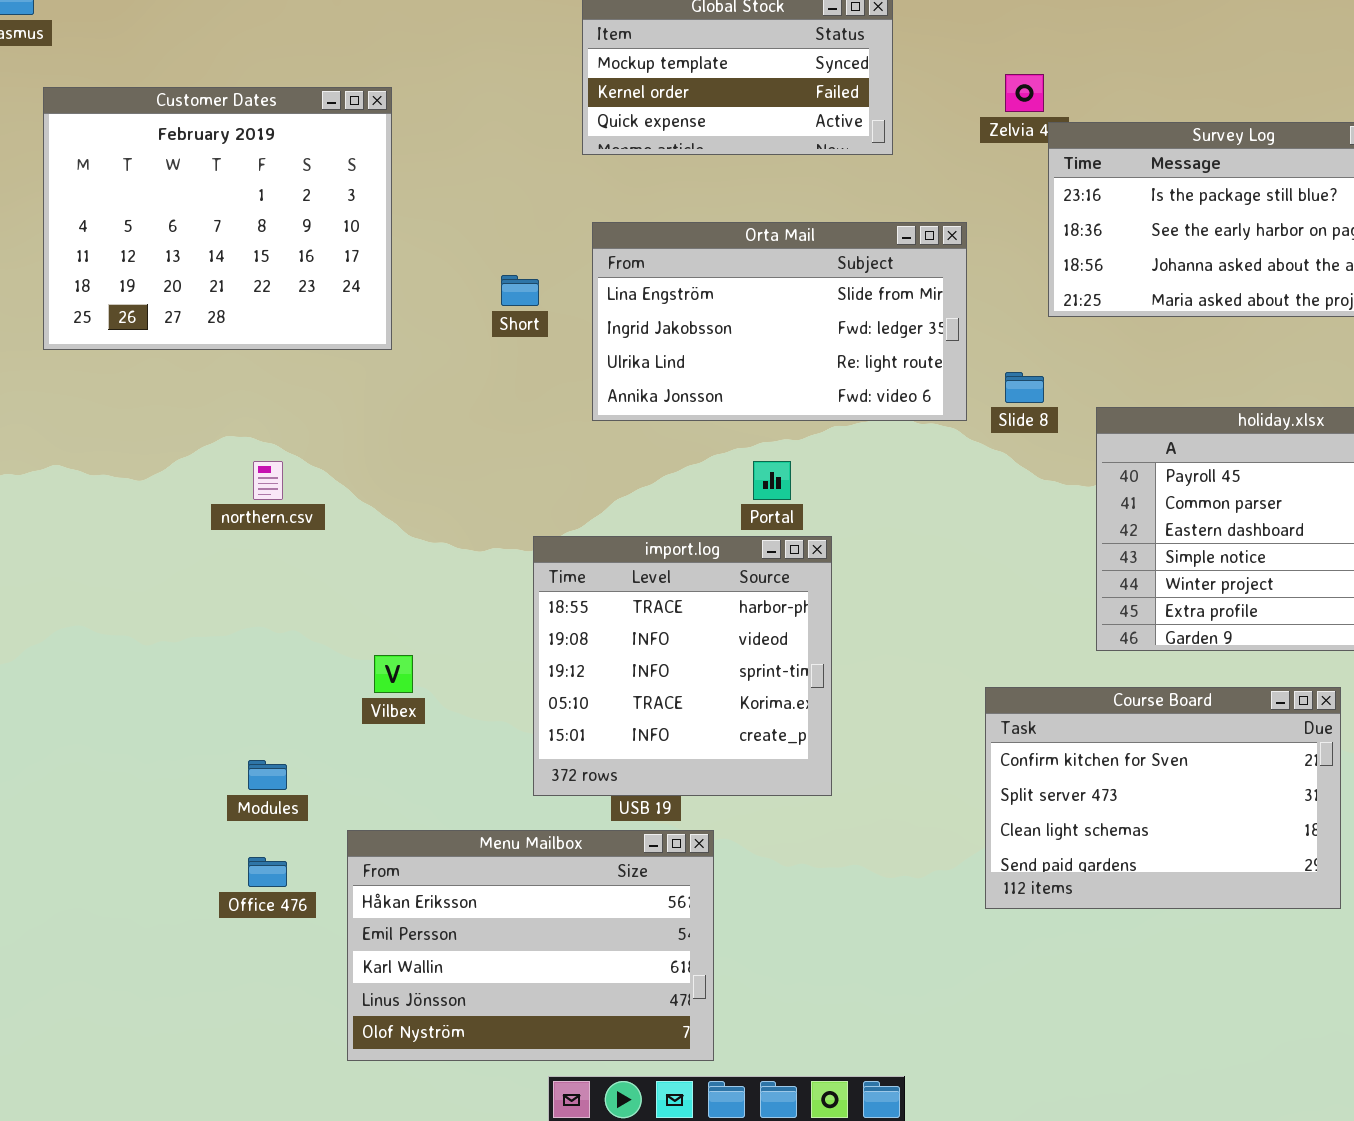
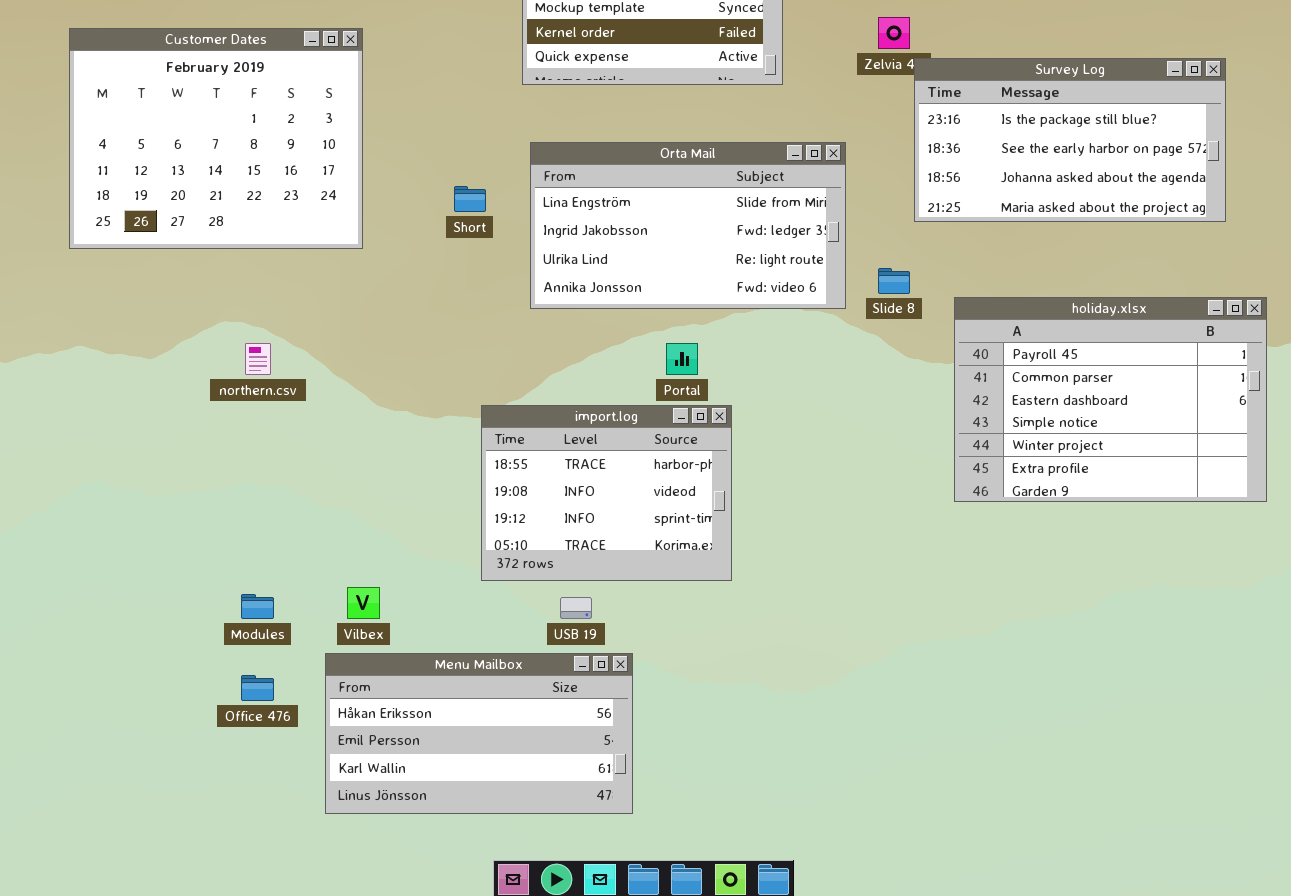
import.log: [533,536,832,796] -> [481,405,732,581], resized
Vilbex: [374,655,413,693] -> [347,587,380,619], moved
Course Board: [985,687,1341,909] -> none, closed
Menu Mailbox: [347,830,714,1061] -> [325,653,633,814], resized

